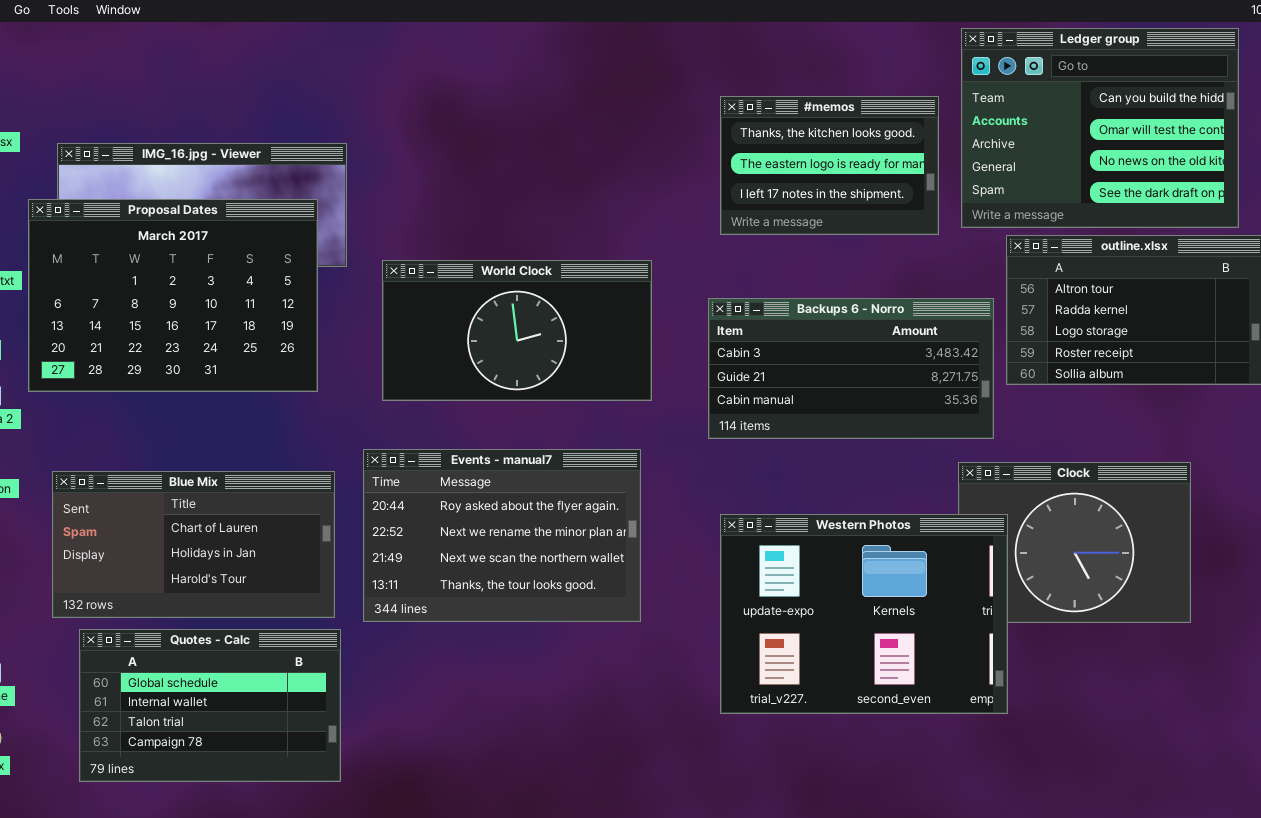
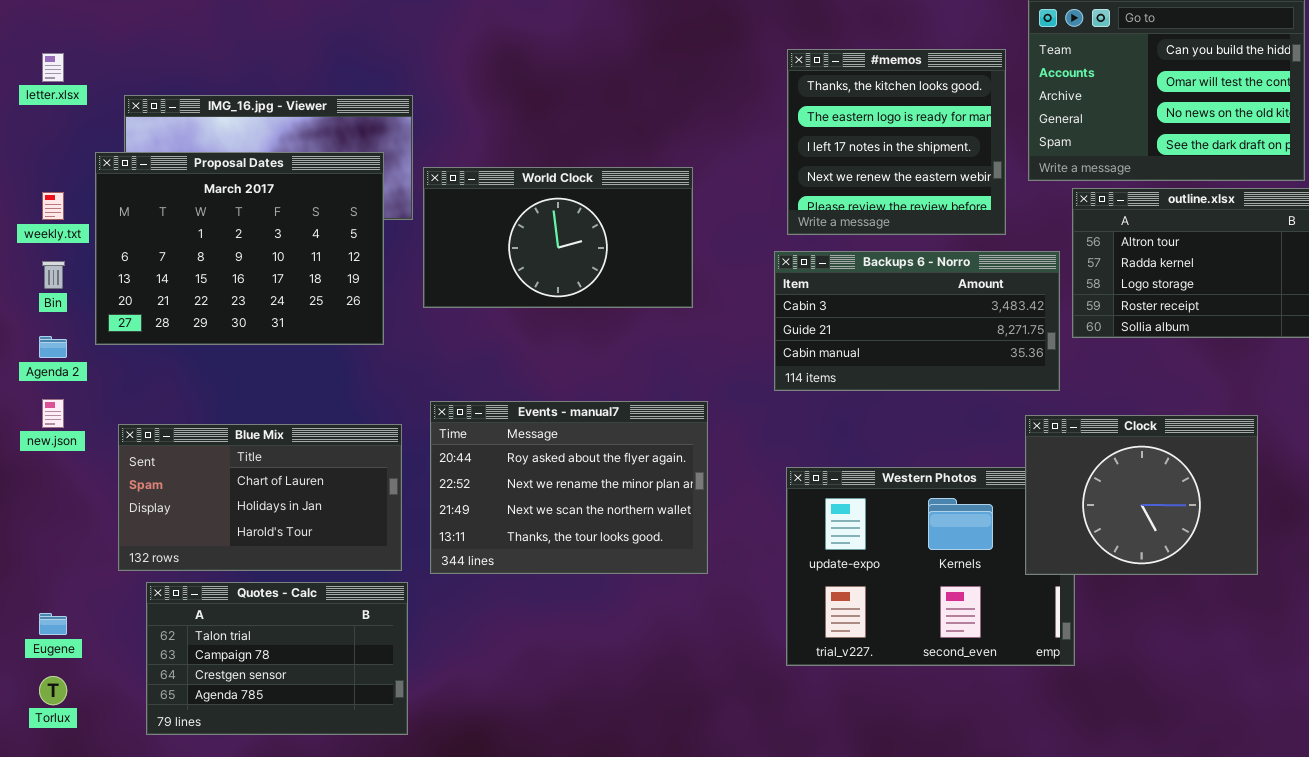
#memos: [720,96,939,235] -> [787,49,1006,235], resized
World Clock: [382,260,652,401] -> [423,167,693,308], moved
Clock: [958,462,1191,623] -> [1025,415,1258,575], raised
Quotes - Calc: [79,629,341,782] -> [146,582,408,735], scrolled down 2 rows

